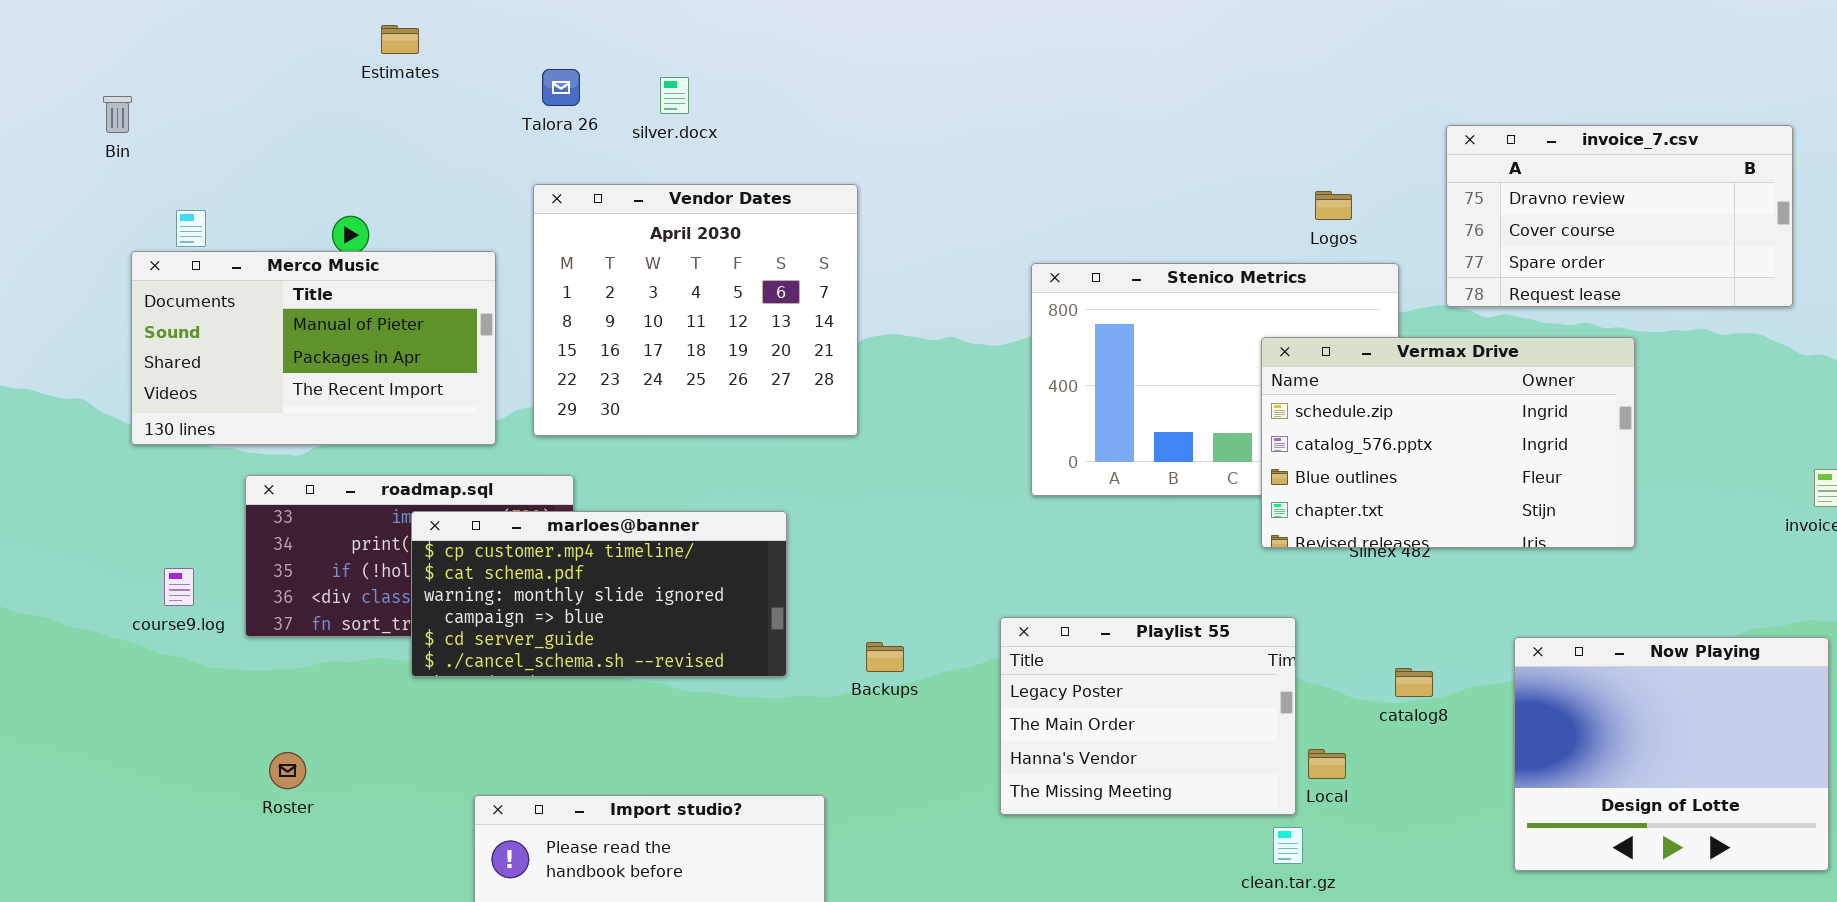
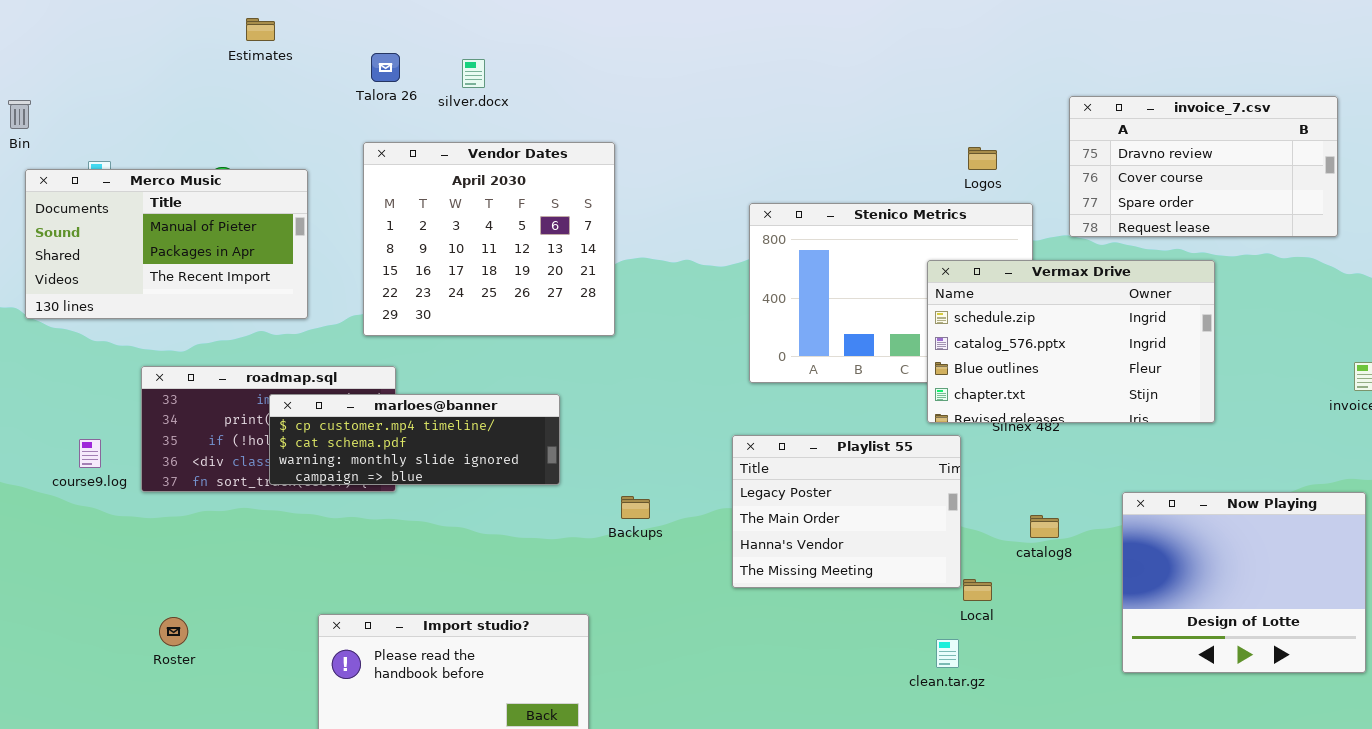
Bin: [103,96,132,133] -> [8,100,31,129], moved
Merco Music: [131,251,496,445] -> [25,169,308,319], moved
marloes@banner: [411,511,787,677] -> [269,394,560,485], resized
Playlist 55: [1000,617,1296,815] -> [732,435,961,588], moved
Roster: [269,752,306,789] -> [159,617,188,646], moved

